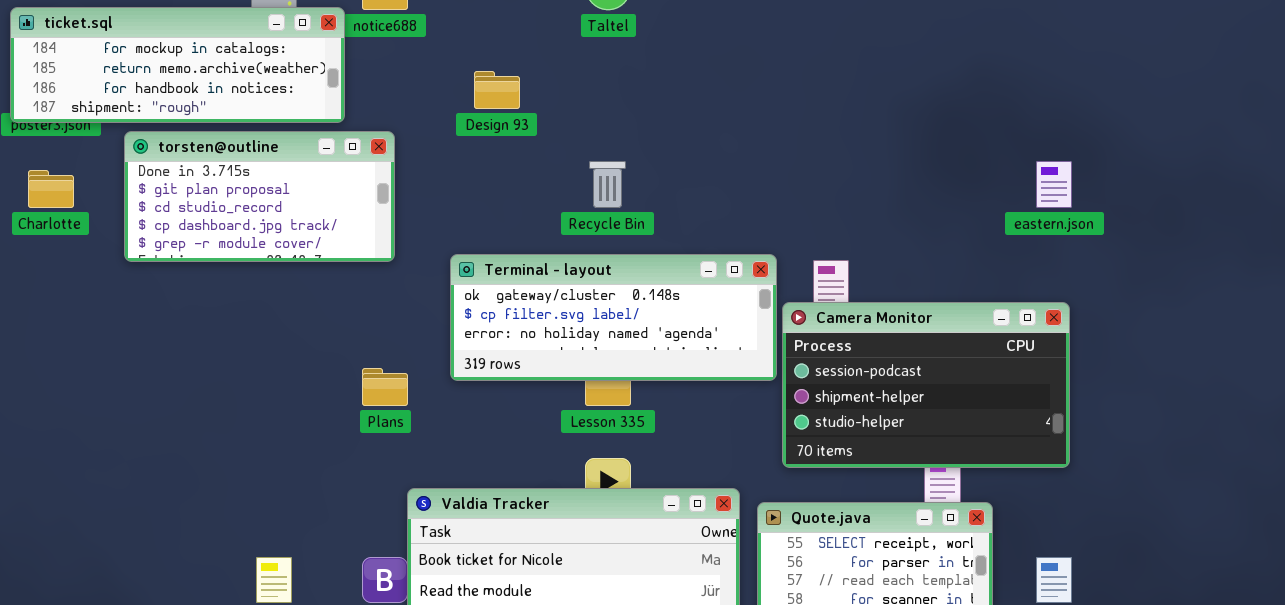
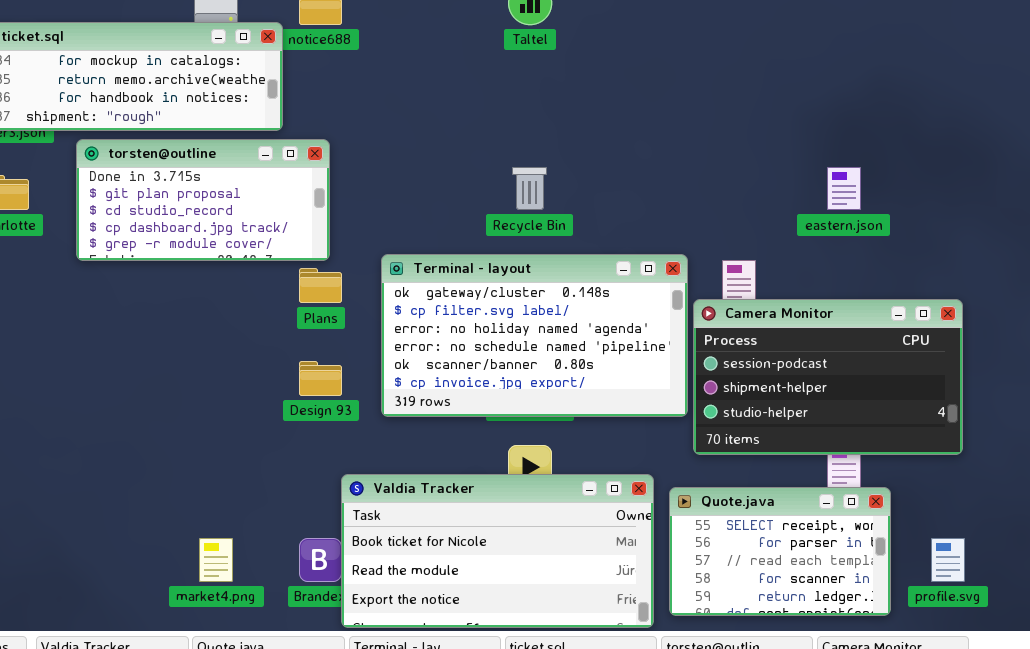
Design 93: [474,71,520,109] -> [299,361,342,396], moved
eastern.json: [1036,161,1072,208] -> [827,167,861,210], moved
Terminal - layout: [450,254,777,381] -> [381,254,688,417], resized
Plans: [362,368,408,406] -> [299,268,342,303], moved

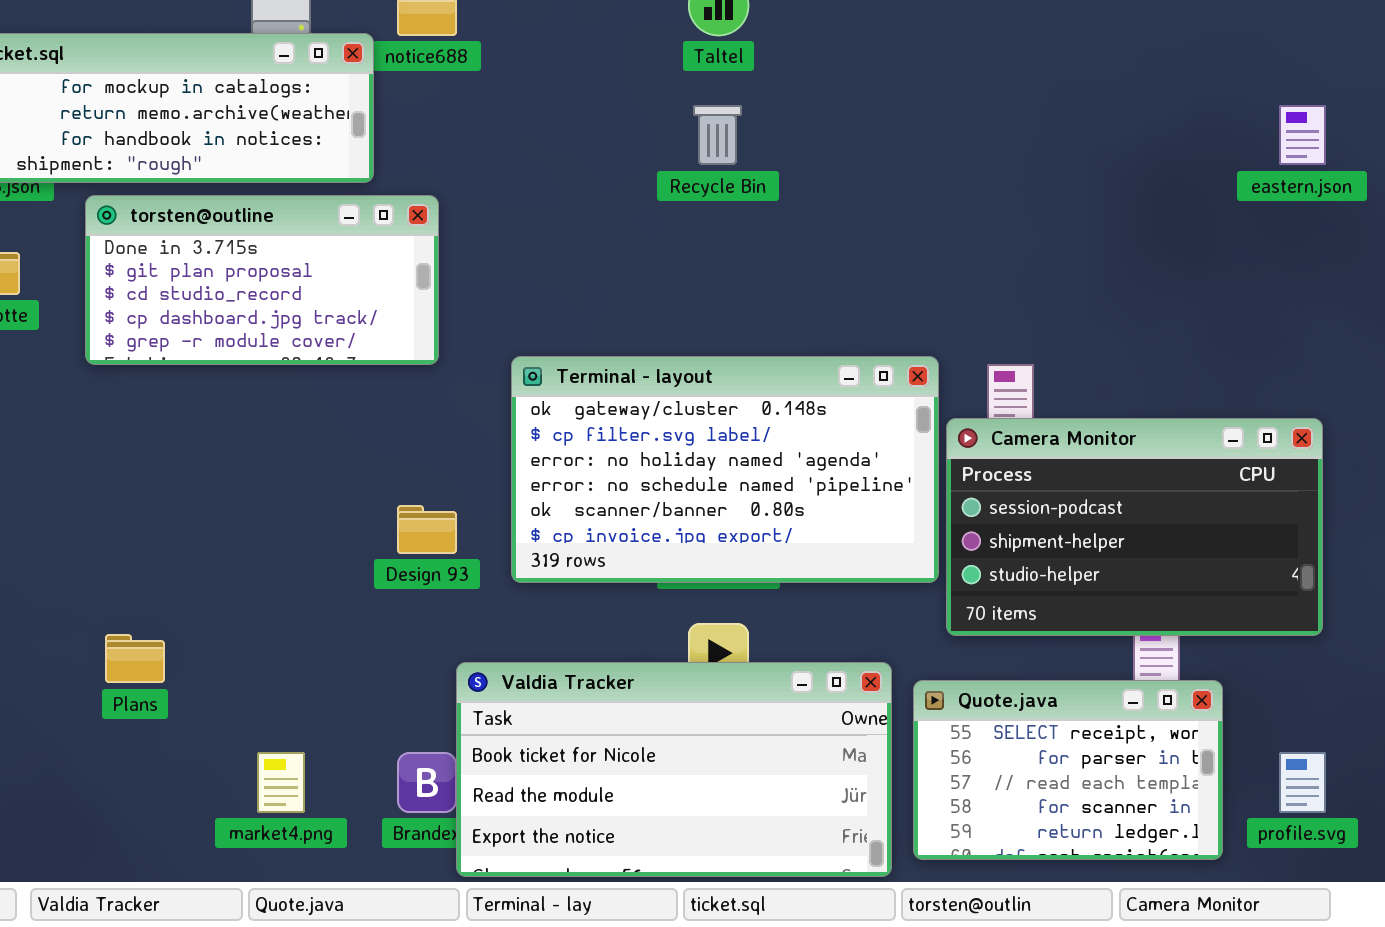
Recycle Bin: [512,167,547,210] -> [693,105,742,165], moved
eastern.json: [827,167,861,210] -> [1279,105,1326,165], moved
Plans: [299,268,342,303] -> [105,634,165,683], moved

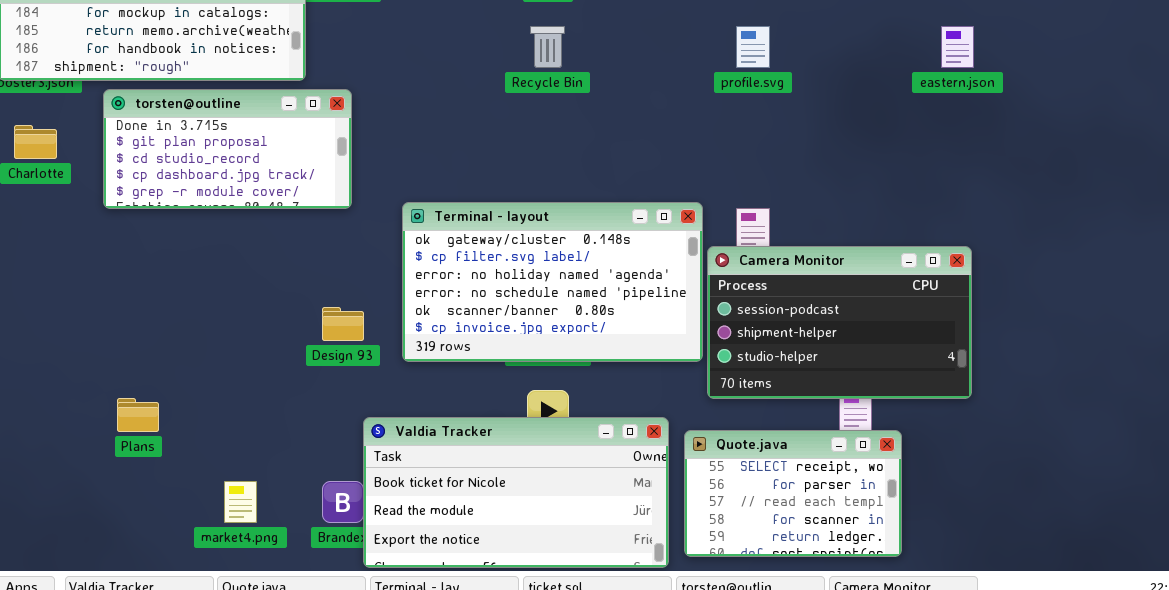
profile.svg: [1279,752,1326,813] -> [736,26,770,68], moved

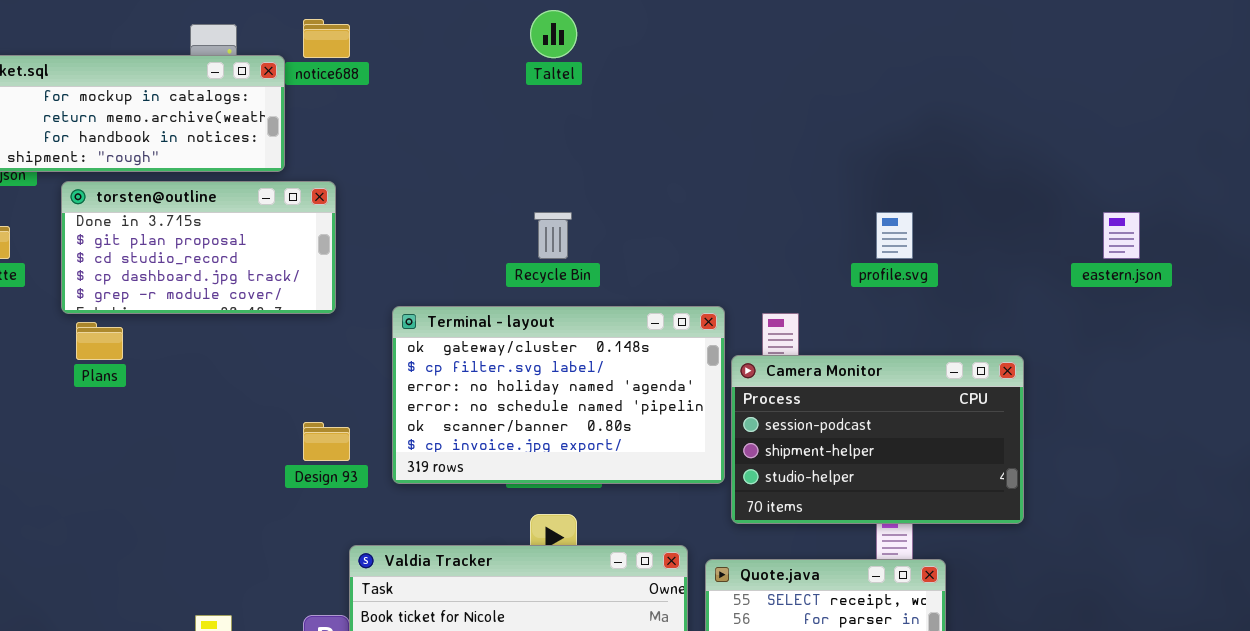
Recycle Bin: [530,26,565,68] -> [534,212,572,259], moved
profile.svg: [736,26,770,68] -> [876,212,913,259], moved
eastern.json: [941,26,974,68] -> [1103,212,1140,259], moved
Plans: [117,398,159,432] -> [76,322,123,360], moved

